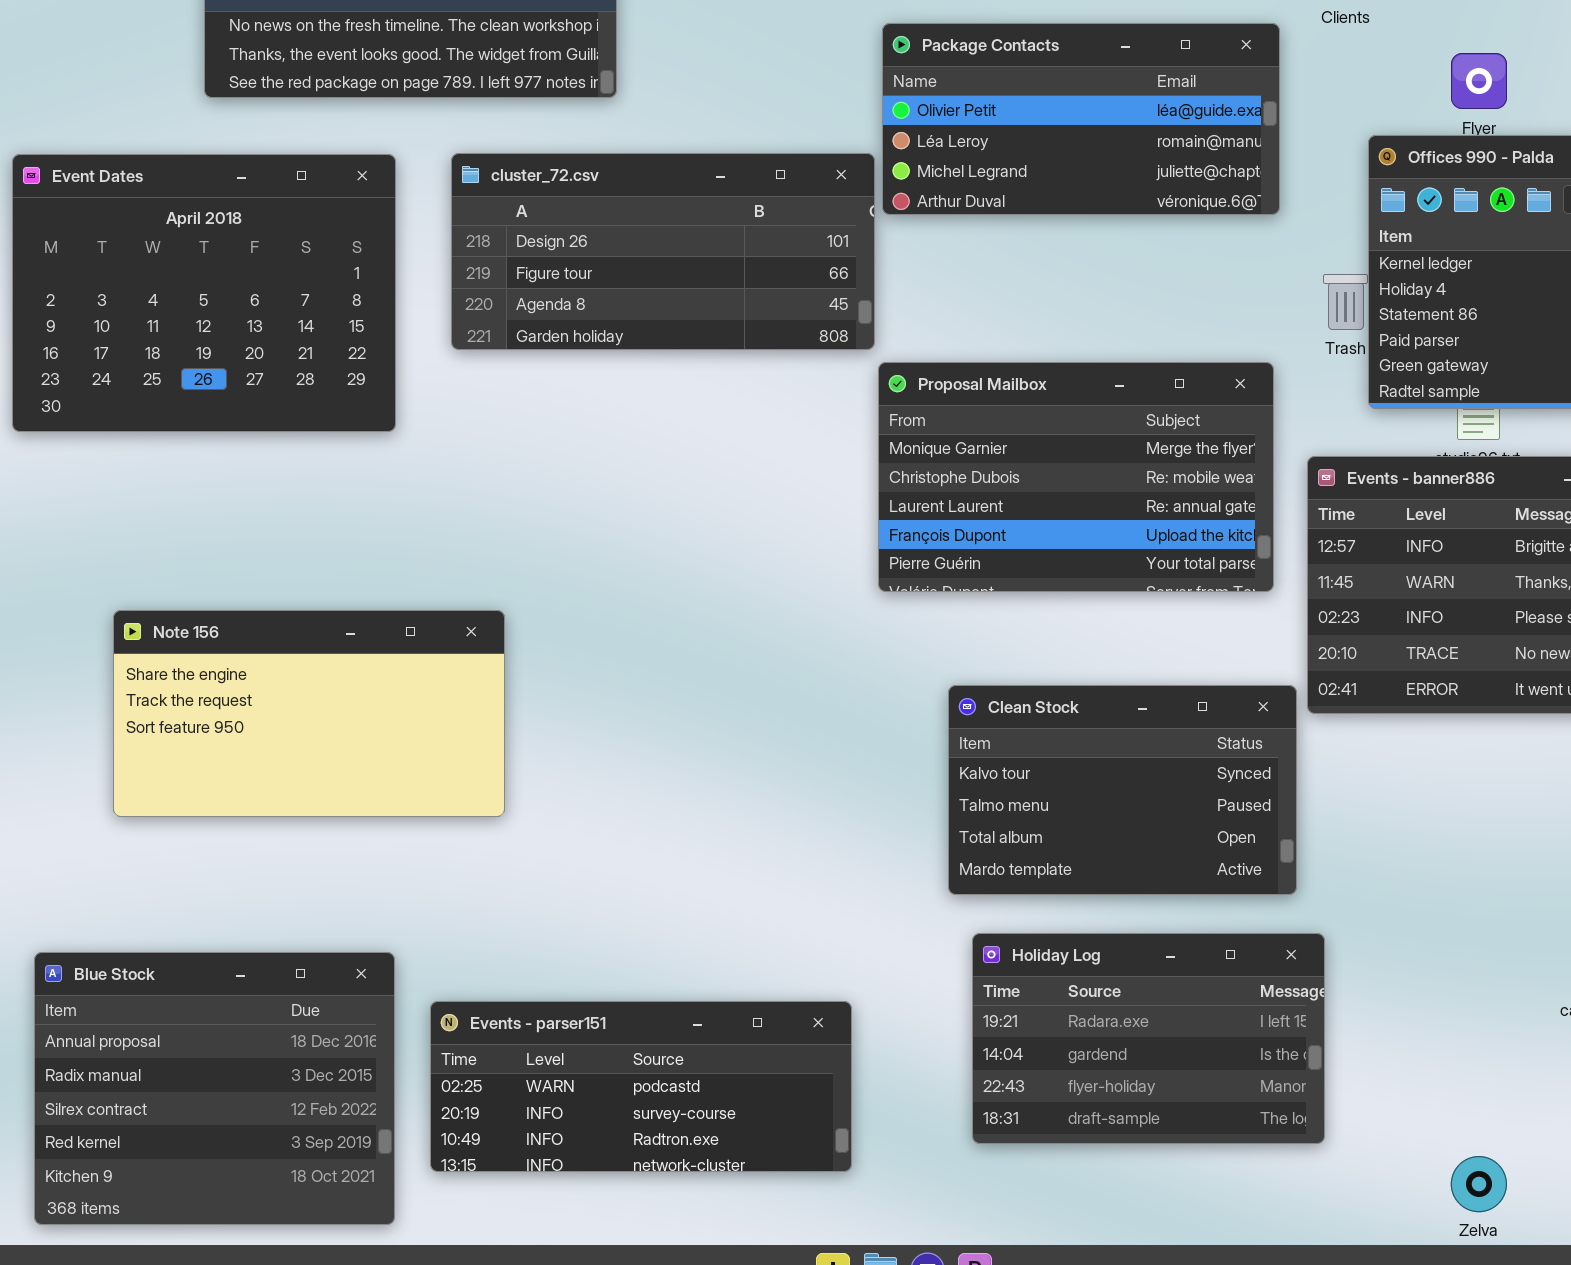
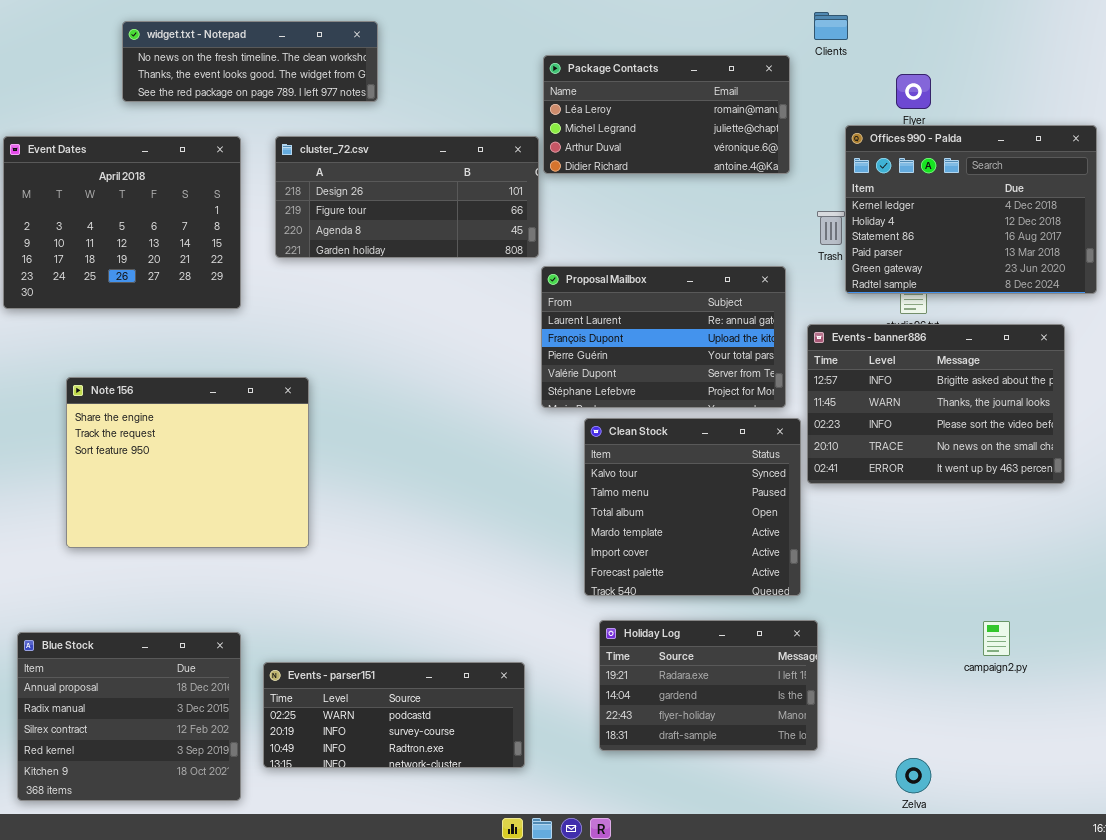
Package Contacts: [882,23,1280,215] -> [543,55,790,174], scrolled down 1 row
Proposal Mailbox: [878,362,1274,592] -> [541,266,786,408], scrolled down 2 rows
Note 156: [113,610,505,817] -> [66,377,309,548], resized
Clean Stock: [948,685,1297,895] -> [584,418,801,596], resized

